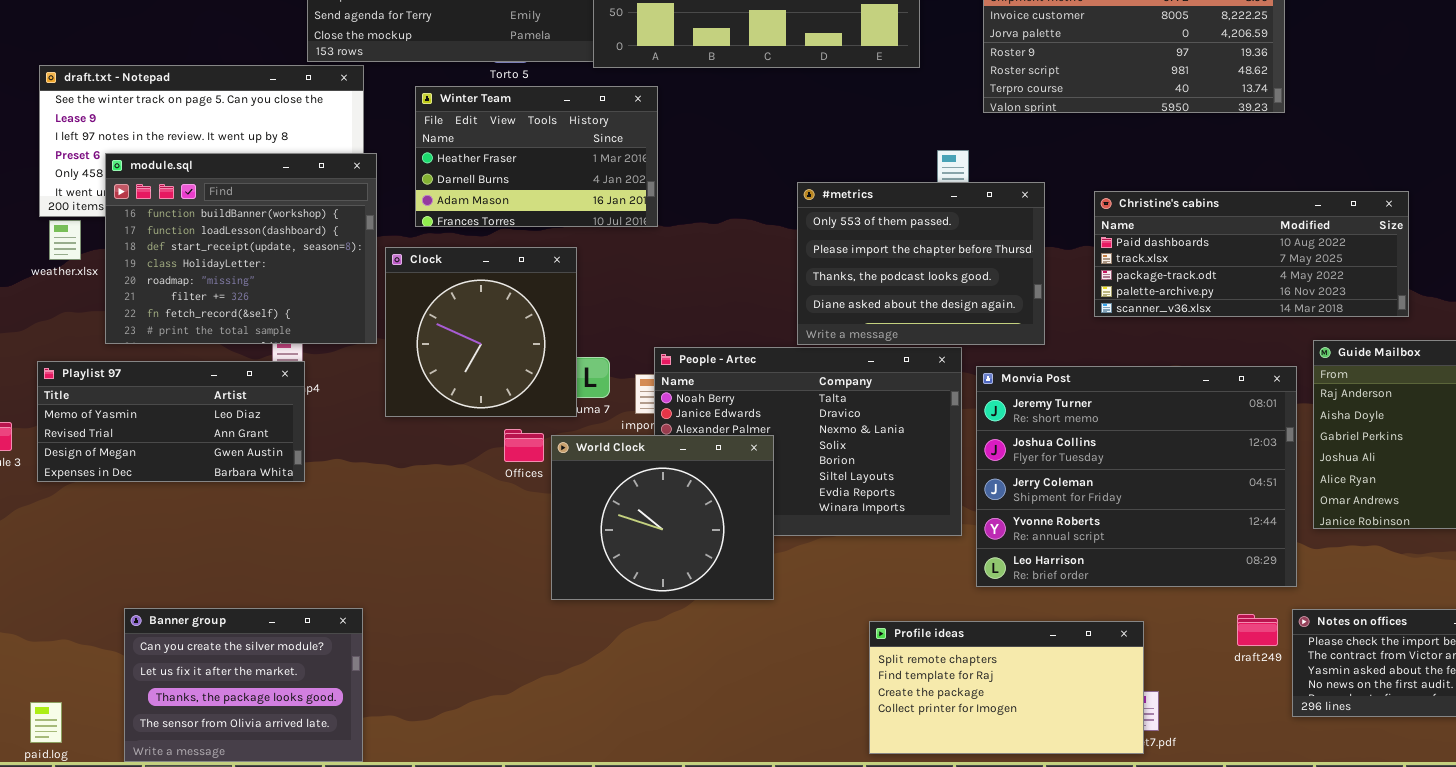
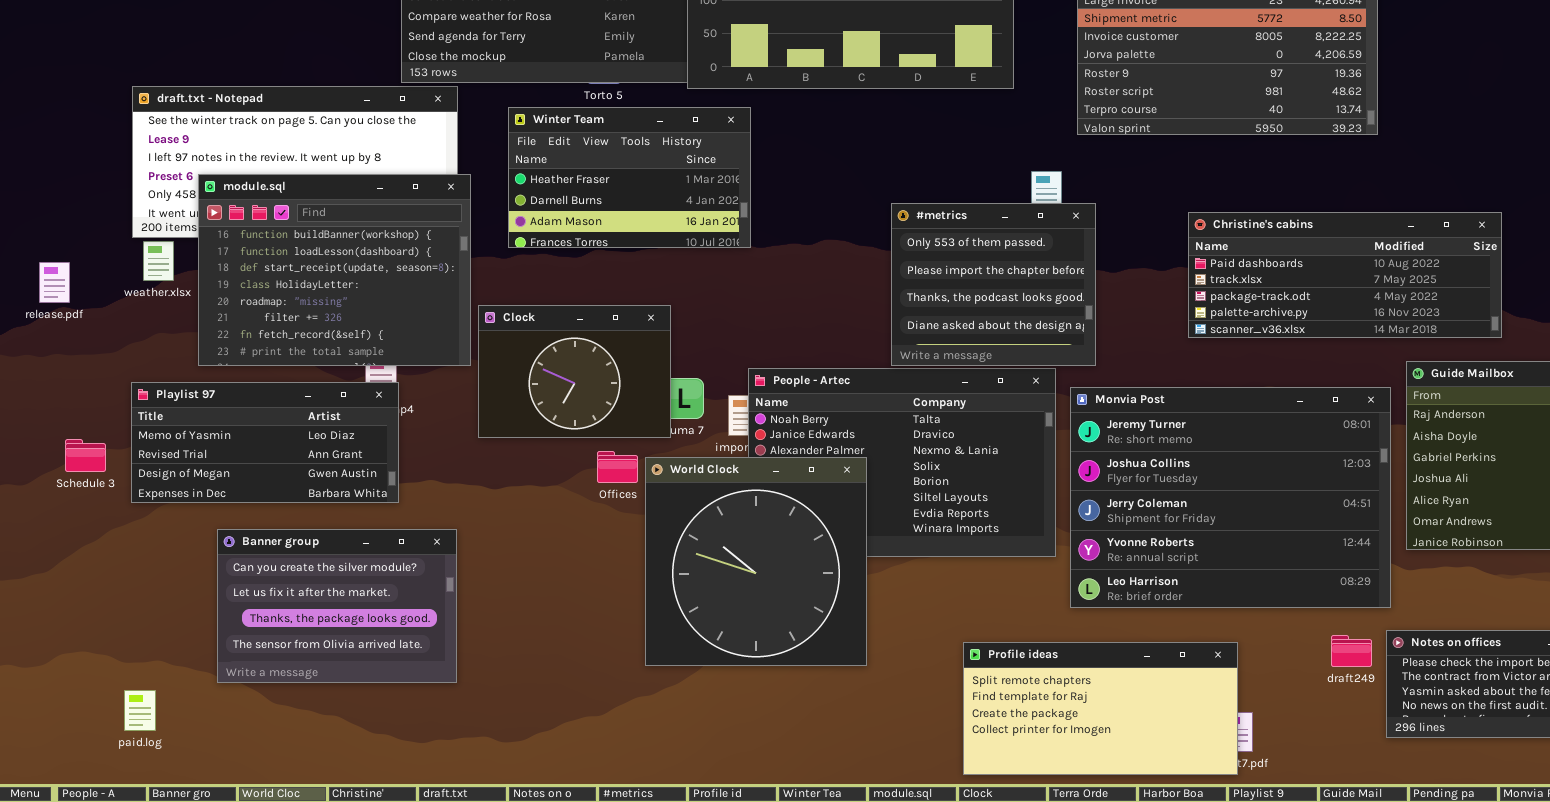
#metrics: [797,182,1045,345] -> [891,203,1096,366], resized
Clock: [385,247,577,417] -> [478,305,671,438], resized
World Clock: [551,435,774,600] -> [645,457,867,666], resized
Banner group: [124,608,363,762] -> [217,529,457,683], moved
paid.log: [30,702,62,743] -> [124,690,156,731], moved

